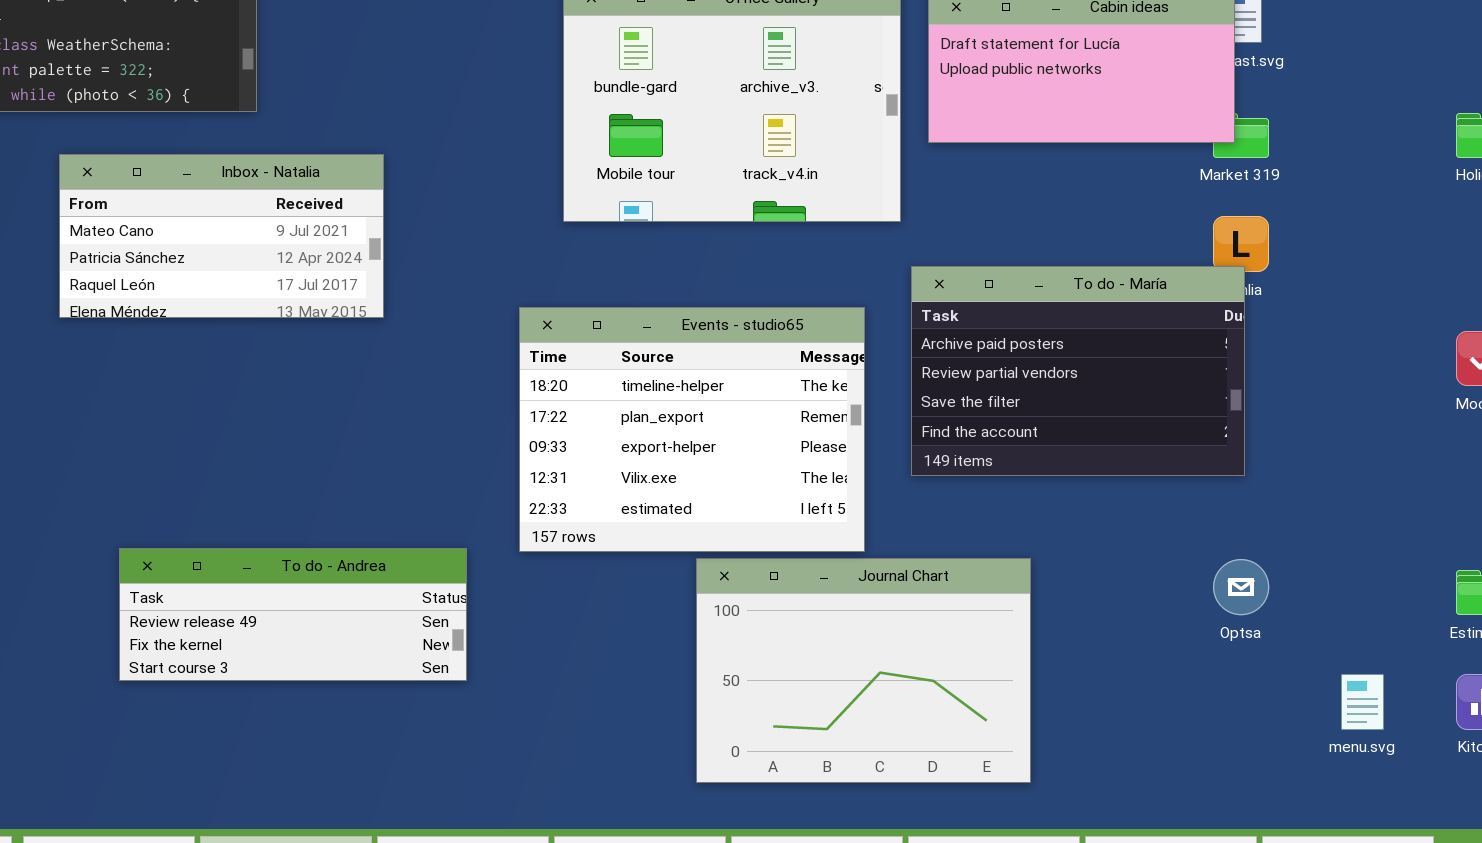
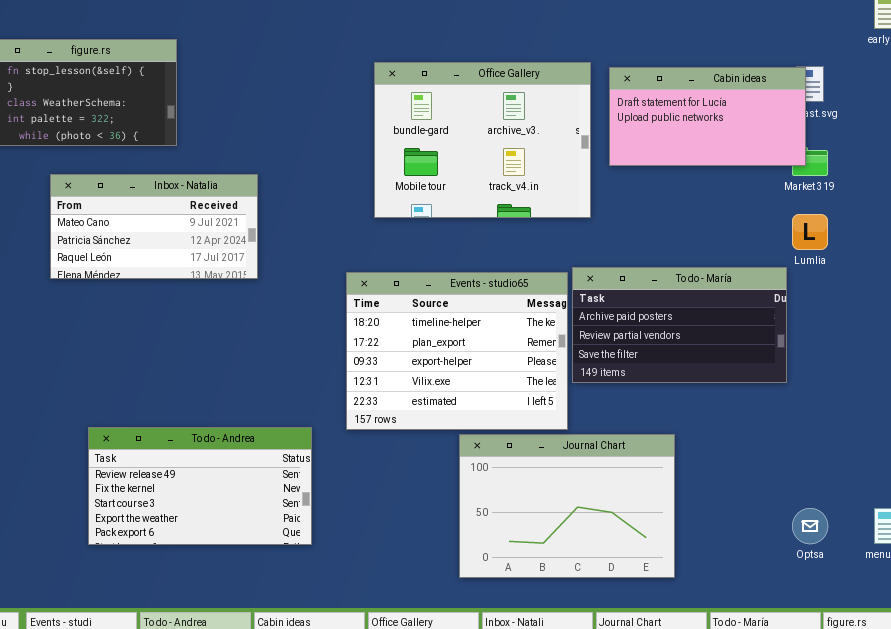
To do - María: [911,266,1245,476] -> [572,267,787,383], moved, resized
To do - Andrea: [119,548,467,681] -> [88,427,312,545], resized
Optsa: [1213,559,1269,615] -> [792,508,828,544], moved

